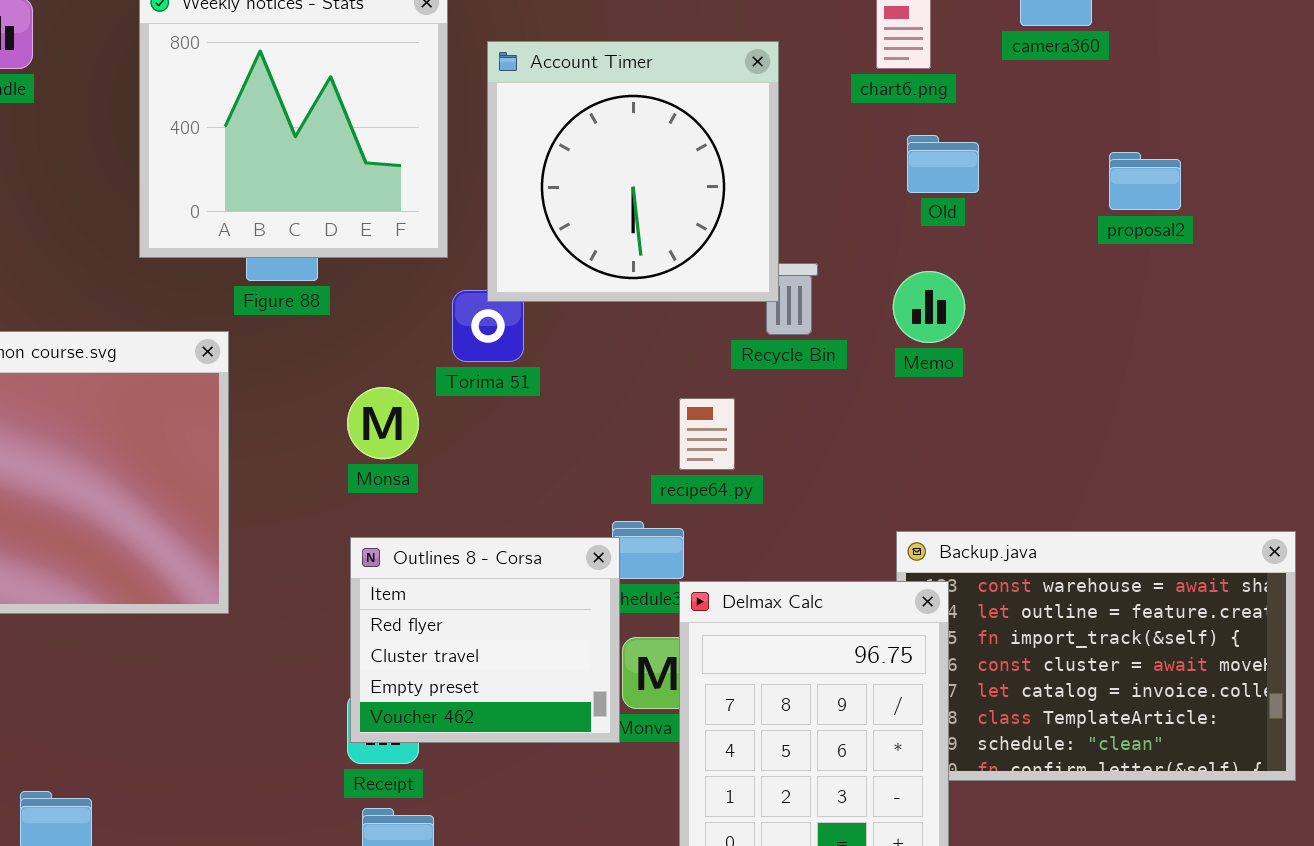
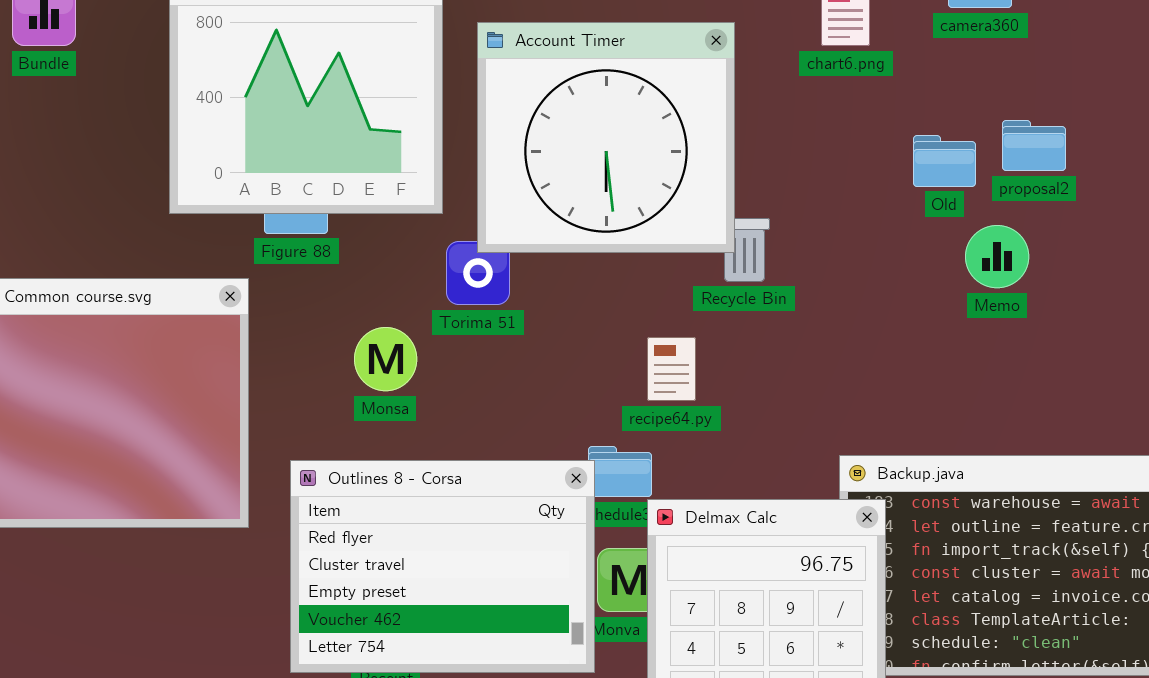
Old: [907,135,979,193] -> [913,135,976,187], moved
proposal2: [1109,152,1181,210] -> [1002,120,1066,171], moved
Memo: [893,271,965,343] -> [965,225,1029,288], moved
Outlines 8 - Corsa: [350,537,620,743] -> [290,460,595,673], resized

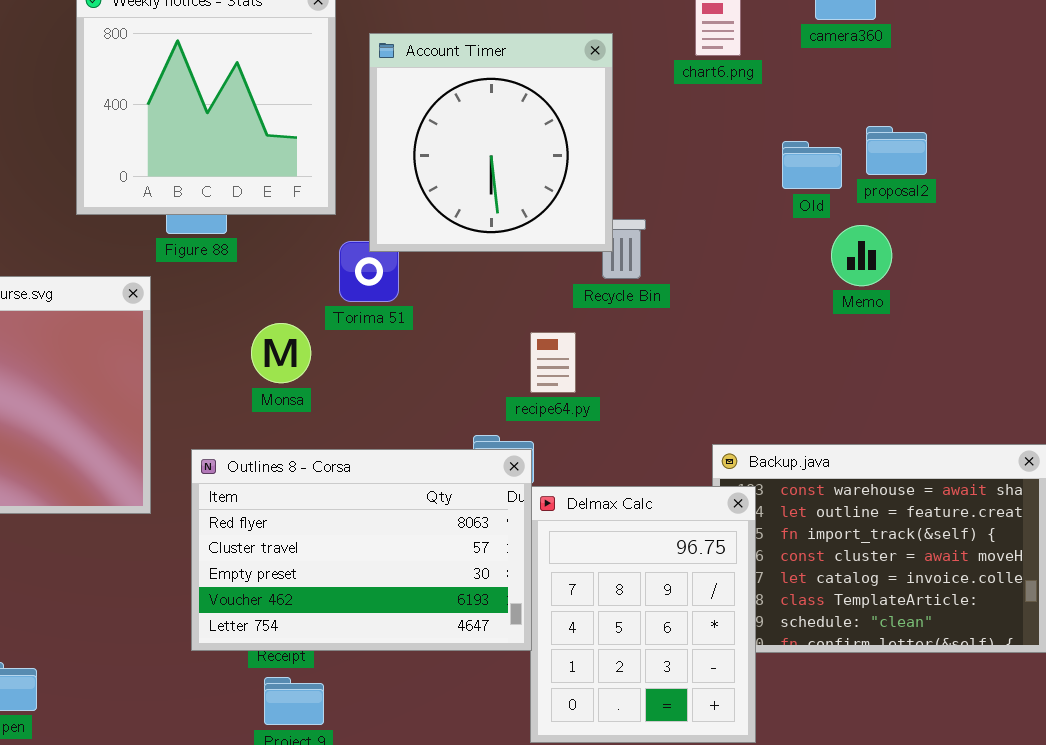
Outlines 8 - Corsa: [290,460,595,673] -> [191,449,532,651], resized

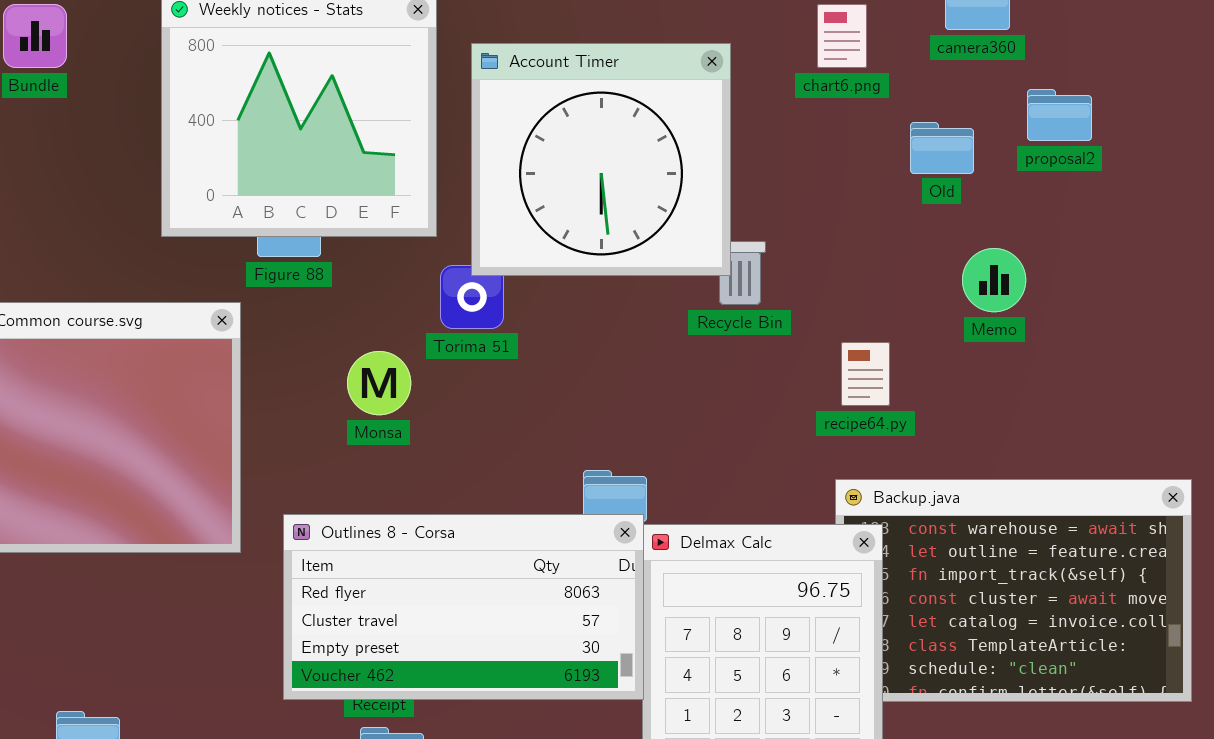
proposal2: [866,126,927,175] -> [1027,89,1092,141], moved
Old: [782,141,842,189] -> [910,122,974,174], moved
recipe64.py: [530,332,576,393] -> [841,342,890,406], moved
Outlines 8 - Corsa: [191,449,532,651] -> [283,514,644,700], resized

